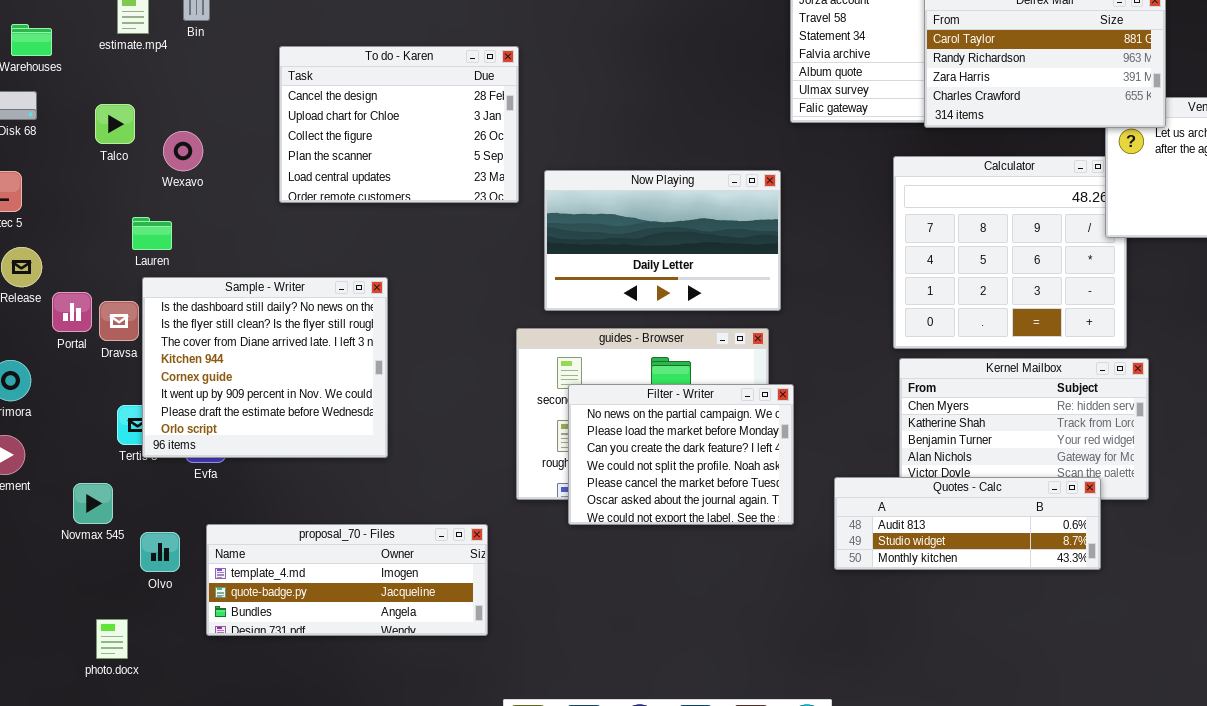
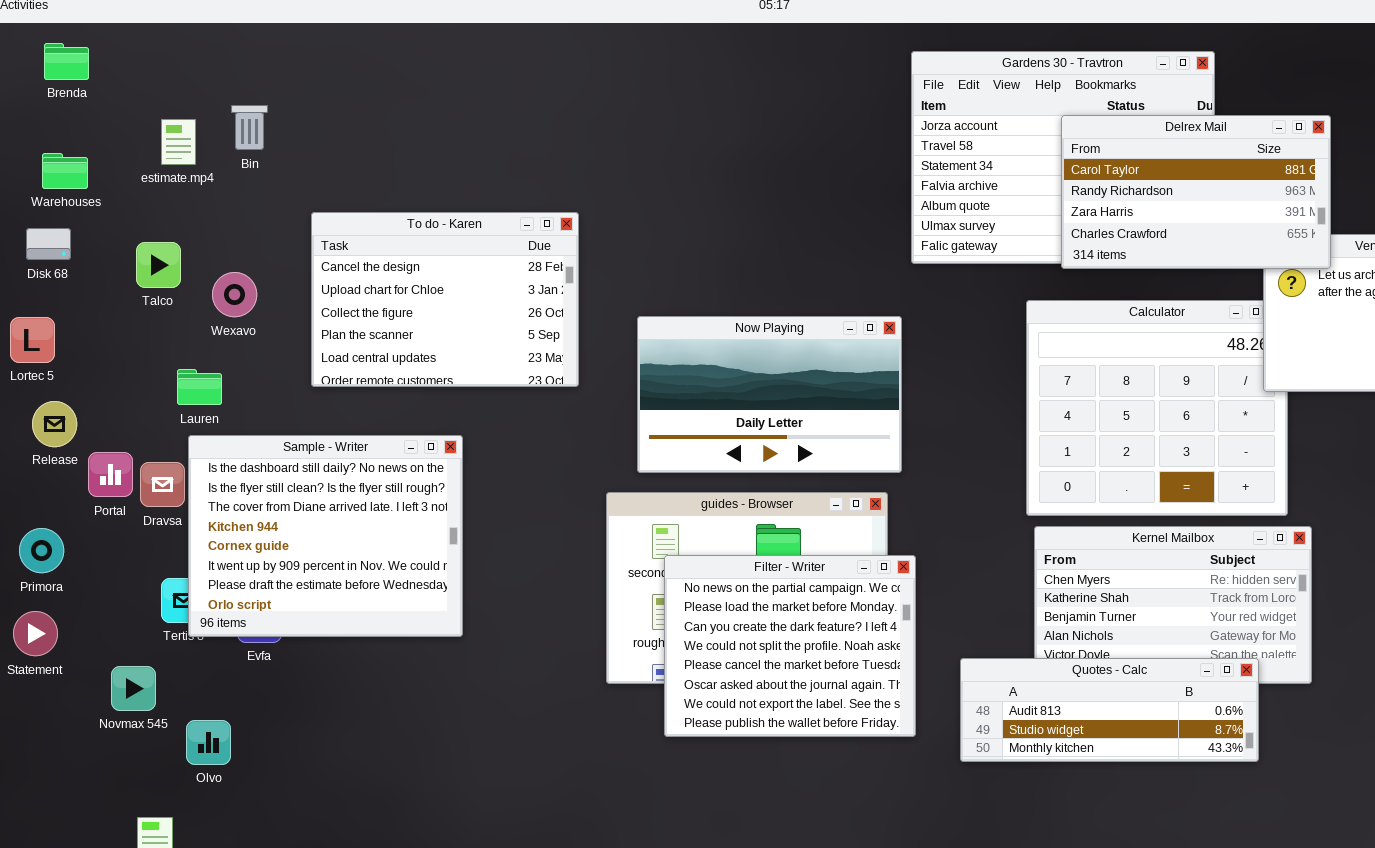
To do - Karen: [279,46,519,203] -> [311,212,579,387], moved
Filter - Writer: [568,384,794,525] -> [664,555,916,737], resized
proposal_70 - Files: [206,524,488,636] -> none, closed

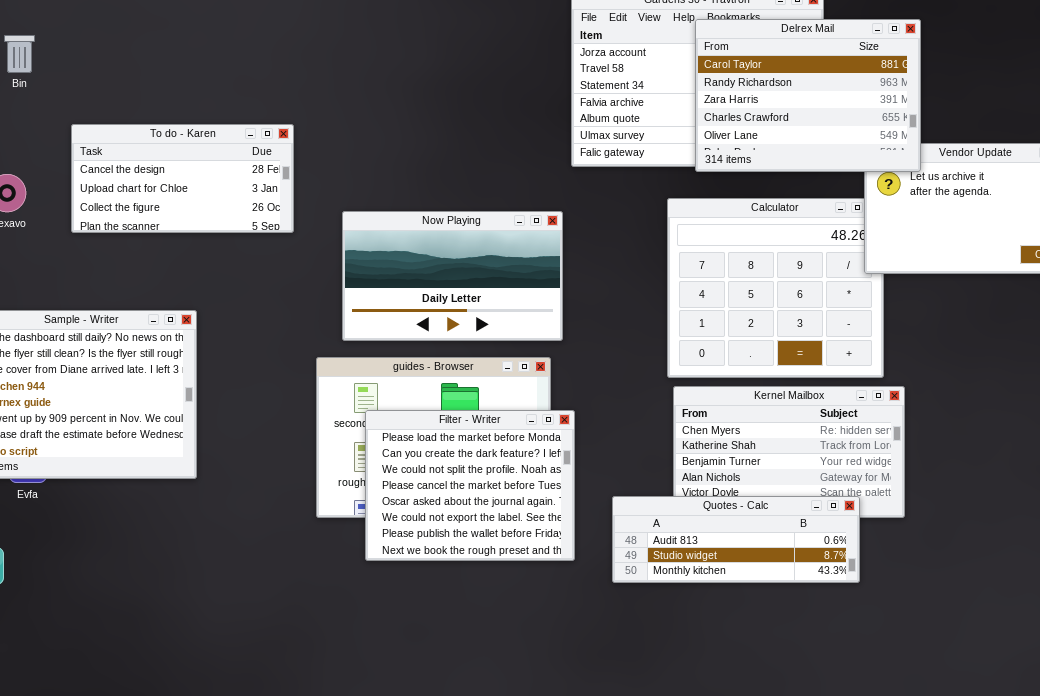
Delrex Mail: [1061,115,1331,269] -> [695,19,921,172], resized
To do - Karen: [311,212,579,387] -> [71,124,294,233], resized
Filter - Writer: [664,555,916,737] -> [365,410,575,561], scrolled down 1 row

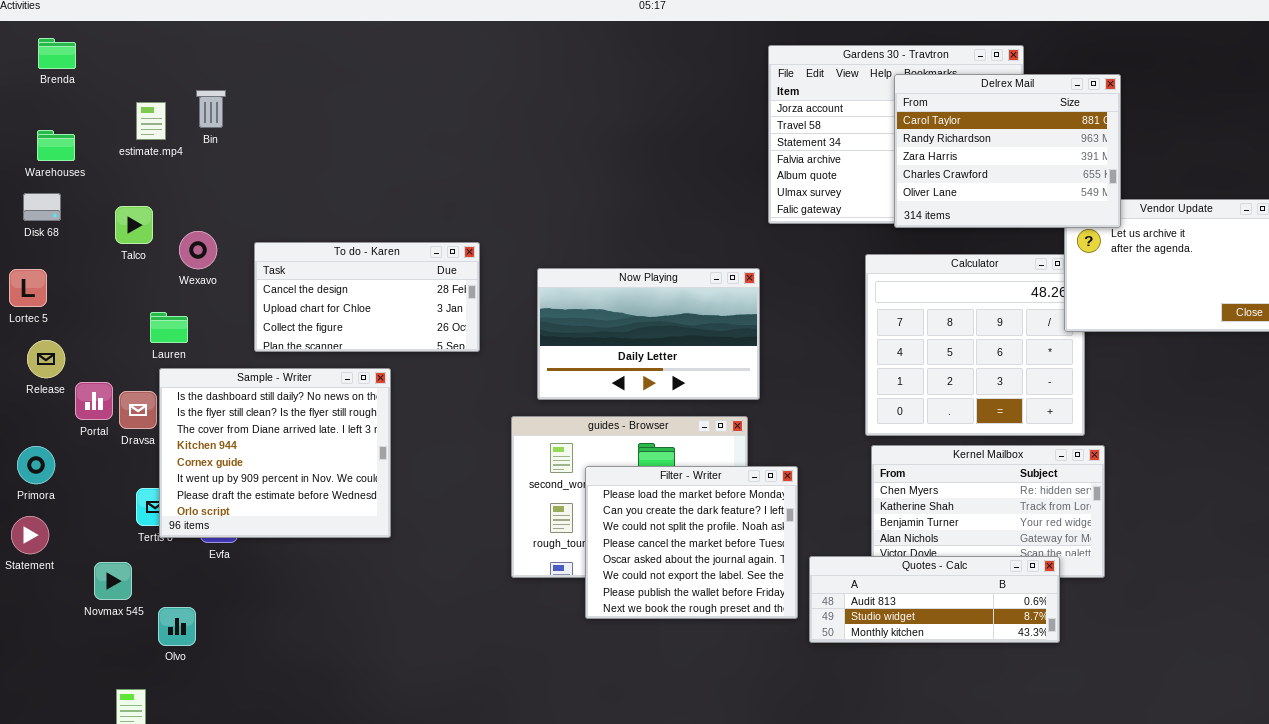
To do - Karen: [71,124,294,233] -> [254,242,480,352], moved
Filter - Writer: [365,410,575,561] -> [585,466,798,619], moved

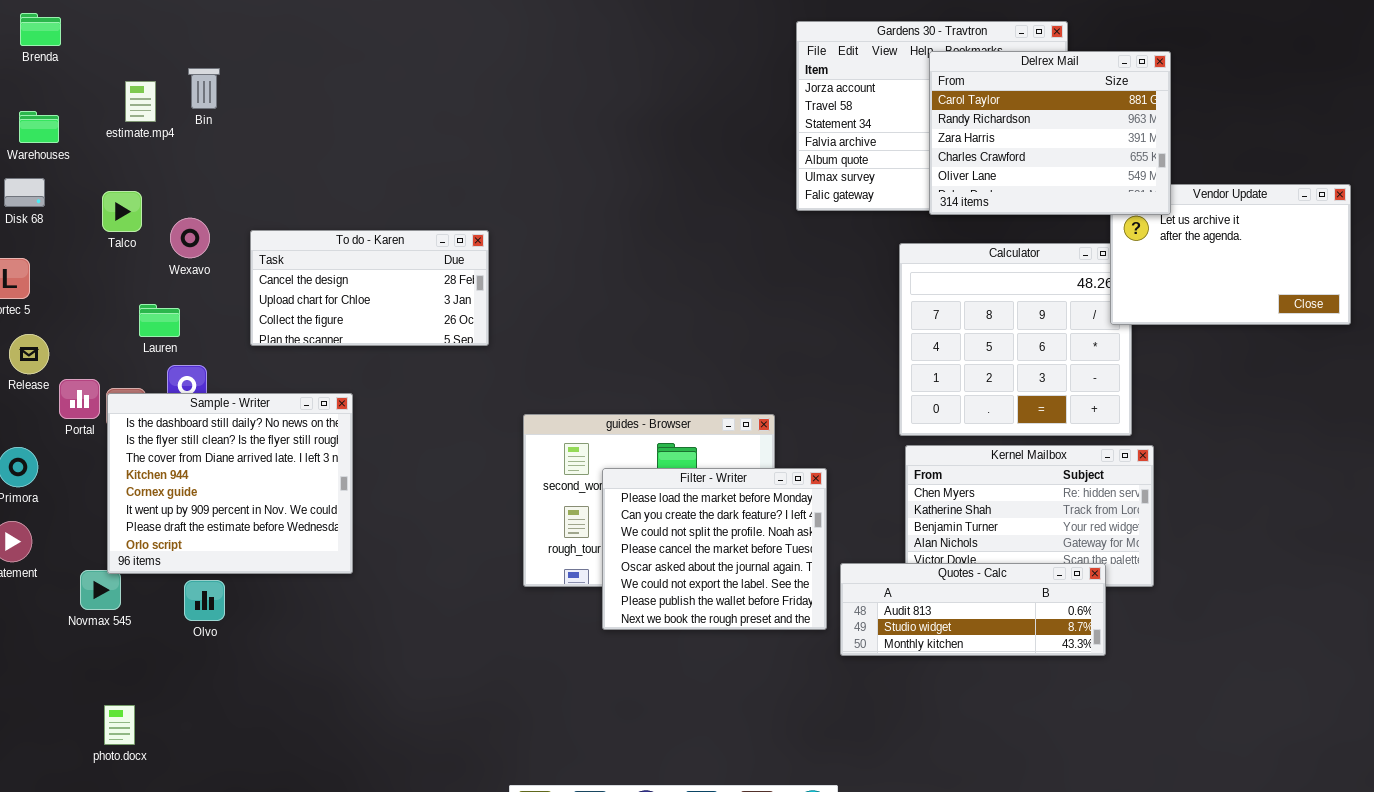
Now Playing: [537,268,760,400] -> none, closed
Sample - Writer: [159,368,391,538] -> [107,393,353,574], moved
Olvo: [158,607,196,646] -> [184,580,225,621], moved

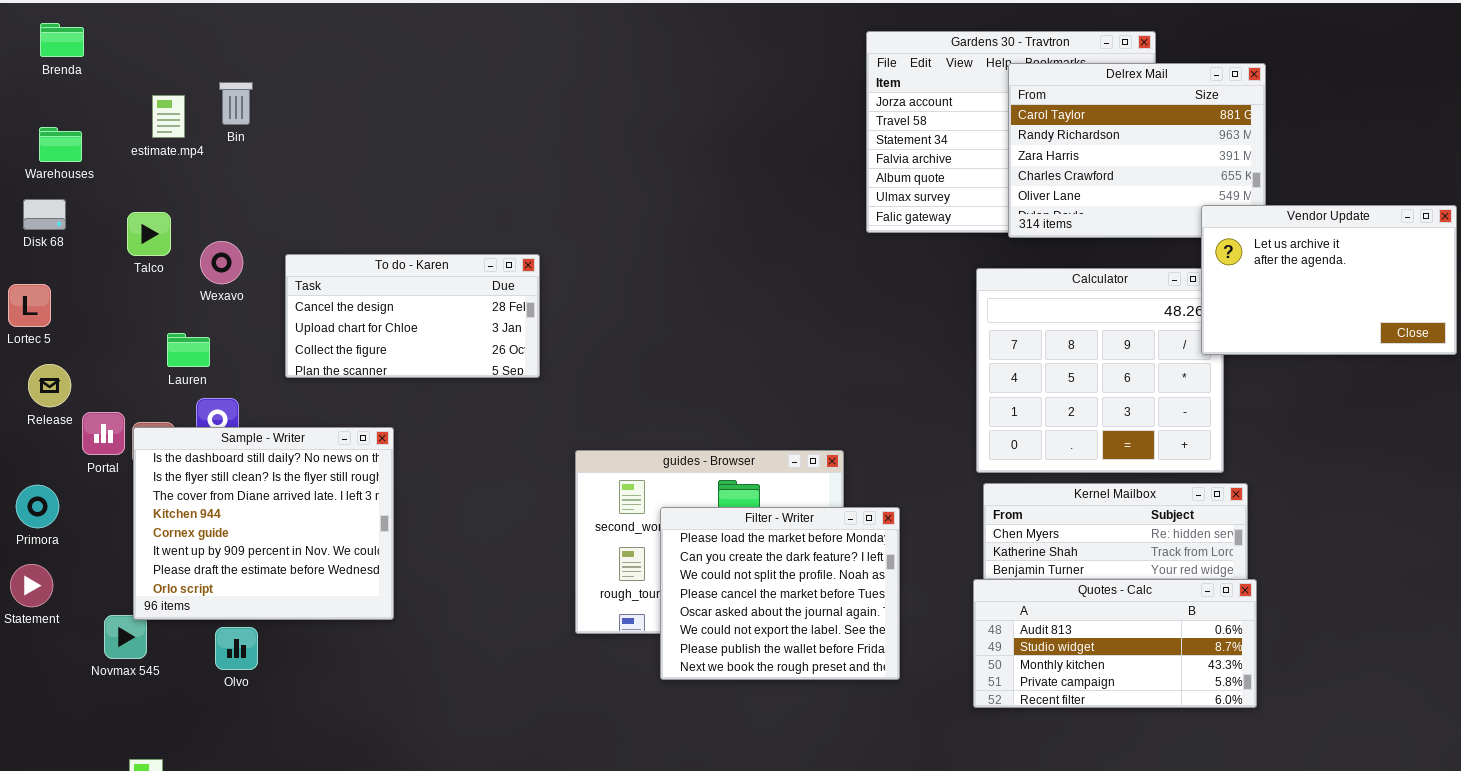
Vendor Update: [1110,184,1351,325] -> [1201,205,1457,355], raised
Quotes - Calc: [840,563,1106,656] -> [973,579,1257,708], moved, resized

